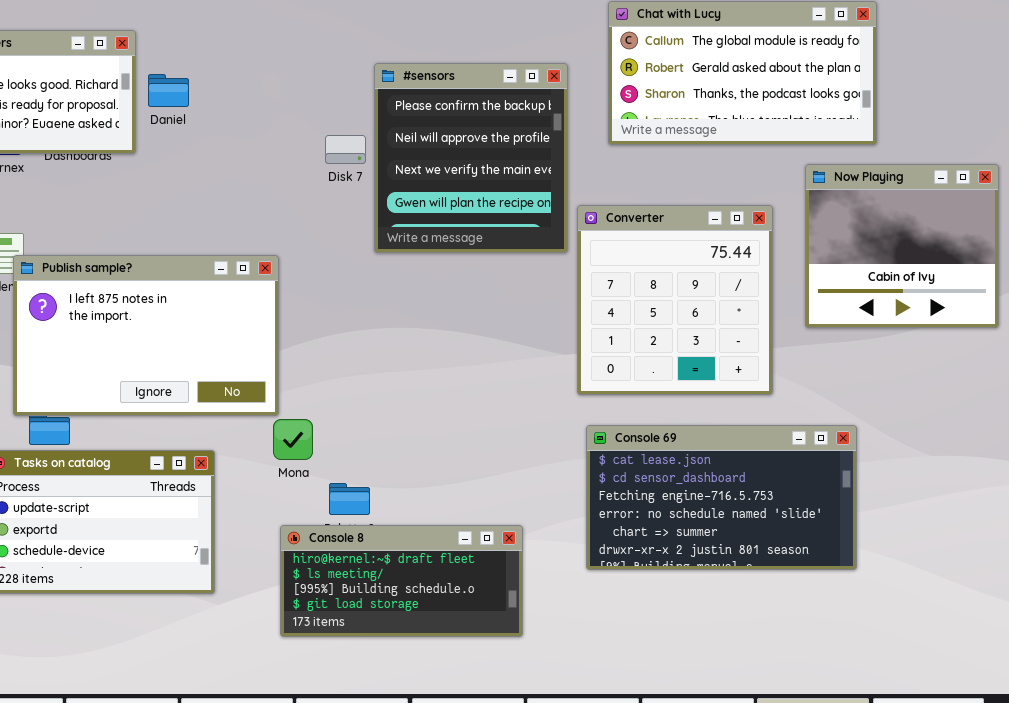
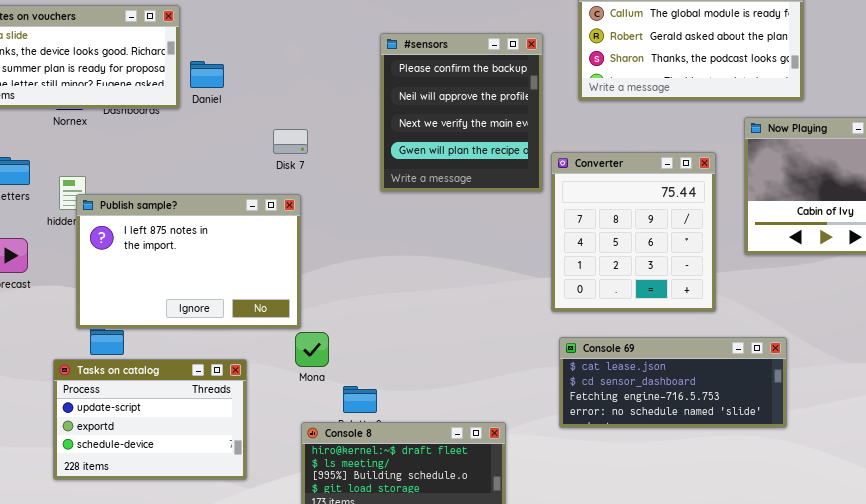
Daniel: [148,74,189,107] -> [190,61,224,88], moved
Disk 7: [325,135,366,164] -> [273,129,308,154], moved
Console 69: [586,425,857,570] -> [559,337,787,428], resized

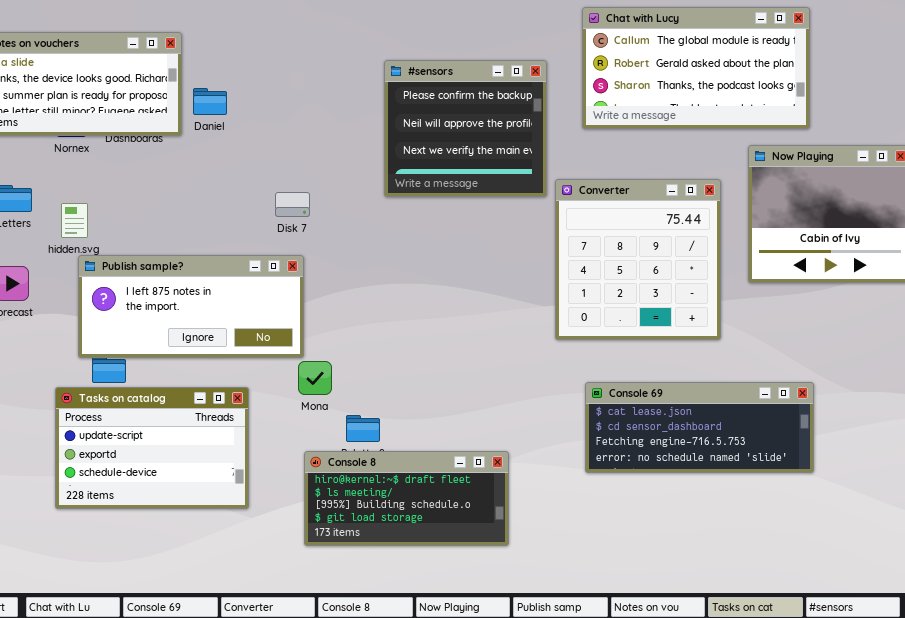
#sensors: [380,33,543,192] -> [384,60,547,197], resized
Disk 7: [273,129,308,154] -> [275,192,310,217], moved
Publish sample?: [76,194,301,329] -> [78,255,304,358], resized
Console 69: [559,337,787,428] -> [585,382,814,473], moved

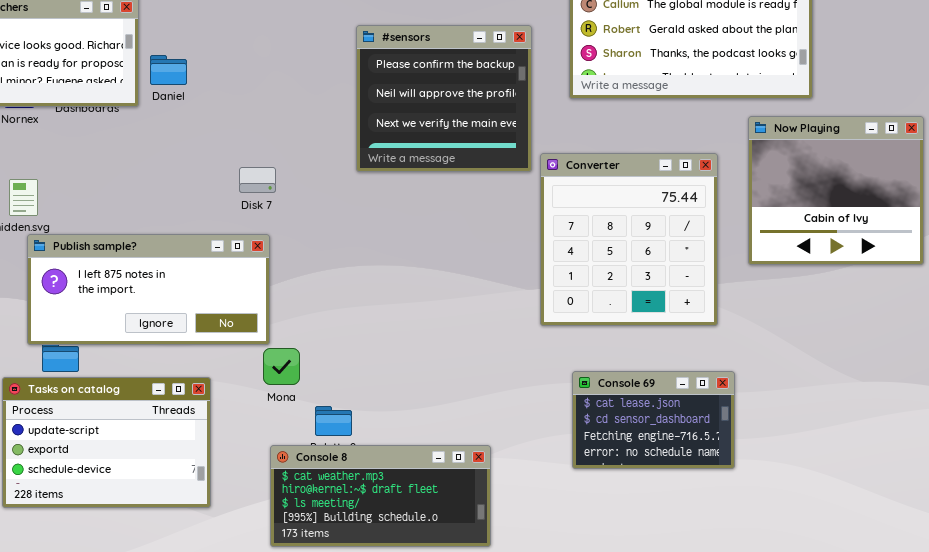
Console 69: [585,382,814,473] -> [572,371,735,469], resized
Console 8: [304,451,509,546] -> [270,445,491,547], scrolled up 1 row

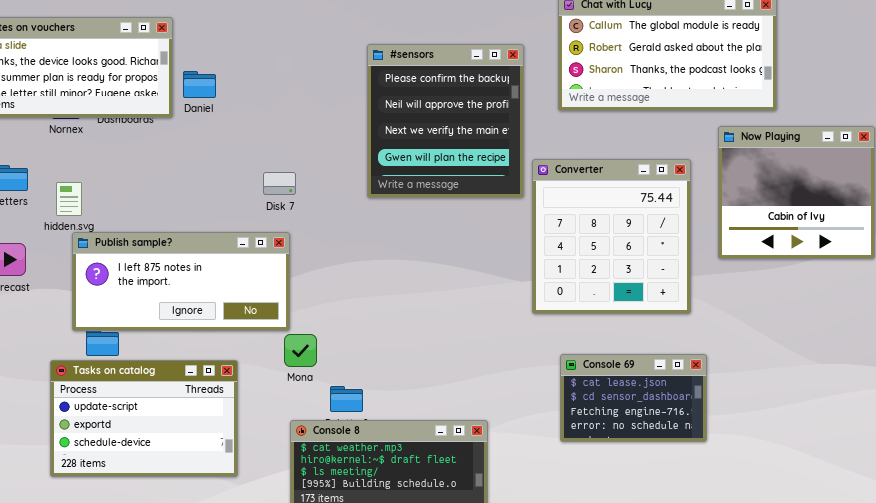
#sensors: [356,25,532,172] -> [367,44,524,198], resized

